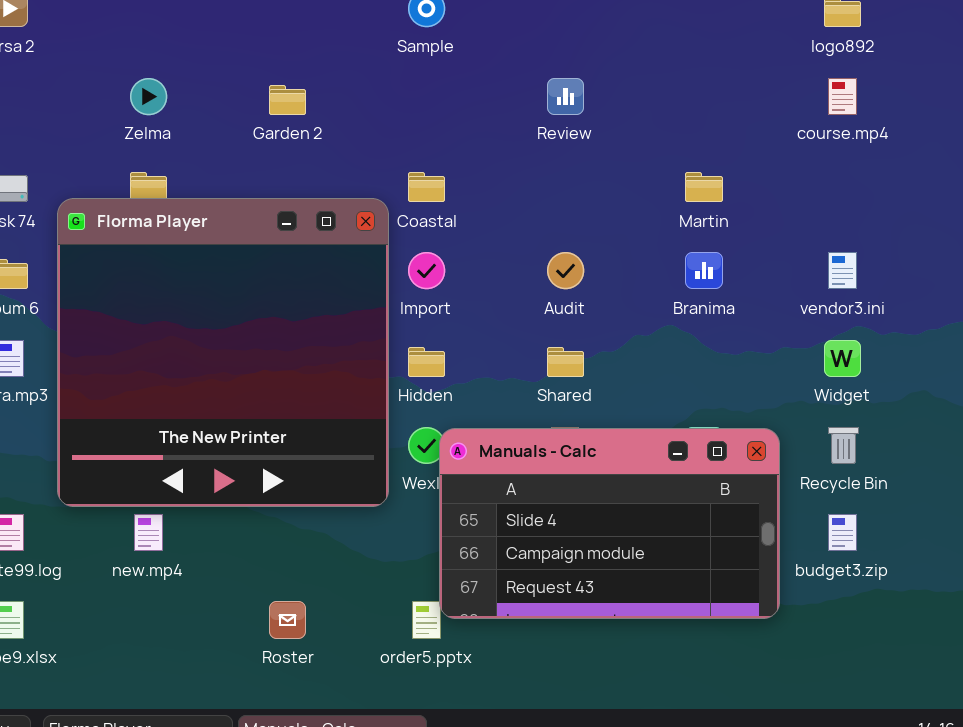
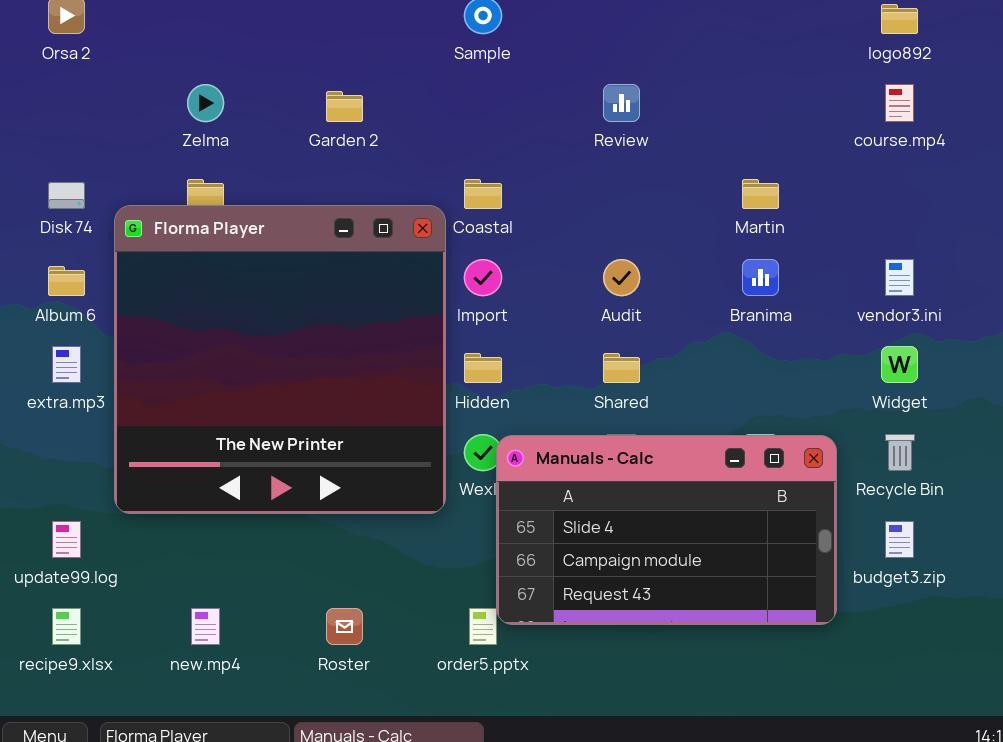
new.mp4: [134,514,163,551] -> [191,608,220,645], moved

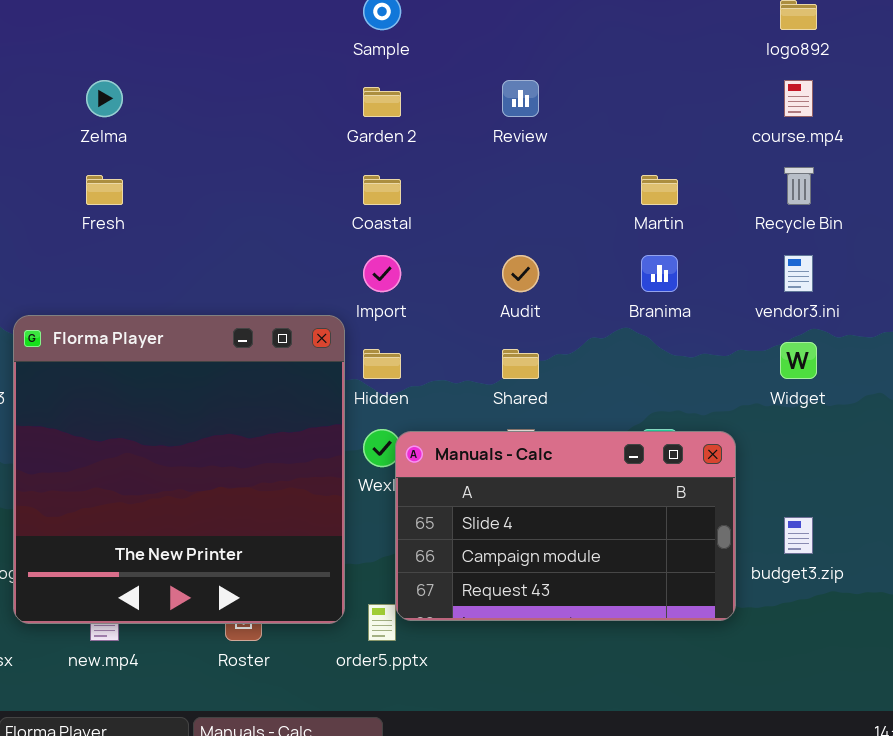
Garden 2: [326,91,363,122] -> [363,87,401,117], moved
Florma Player: [114,205,446,514] -> [13,315,345,624], moved
Recycle Bin: [885,434,915,471] -> [784,167,814,205], moved

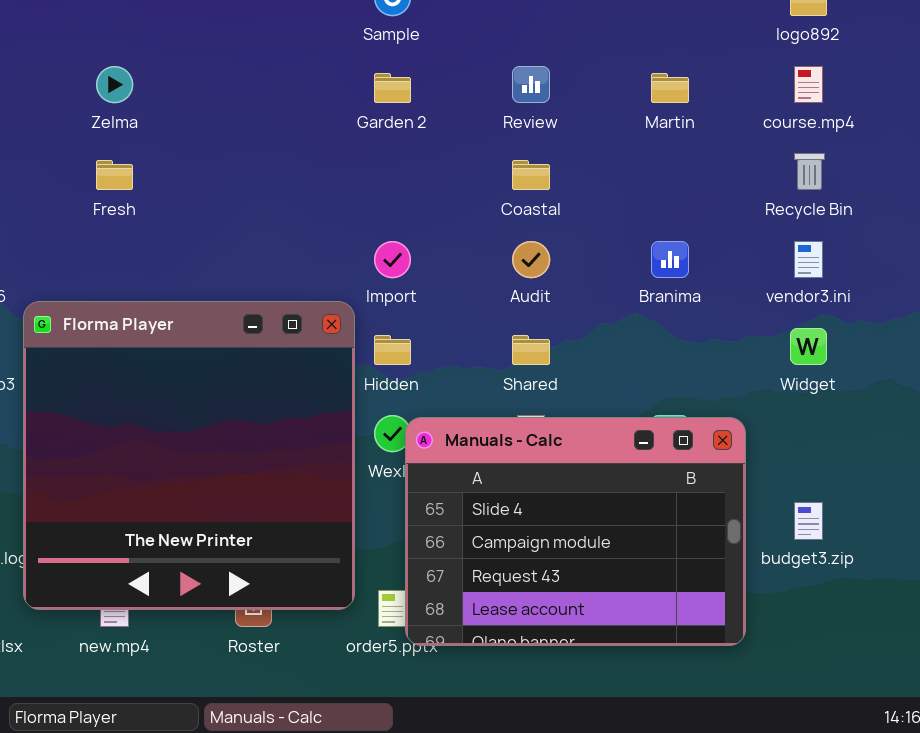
Coastal: [363,175,401,205] -> [512,160,550,190], moved
Martin: [641,175,678,205] -> [651,73,689,103], moved
Manuals - Calc: [395,431,736,621] -> [405,417,746,646], resized

